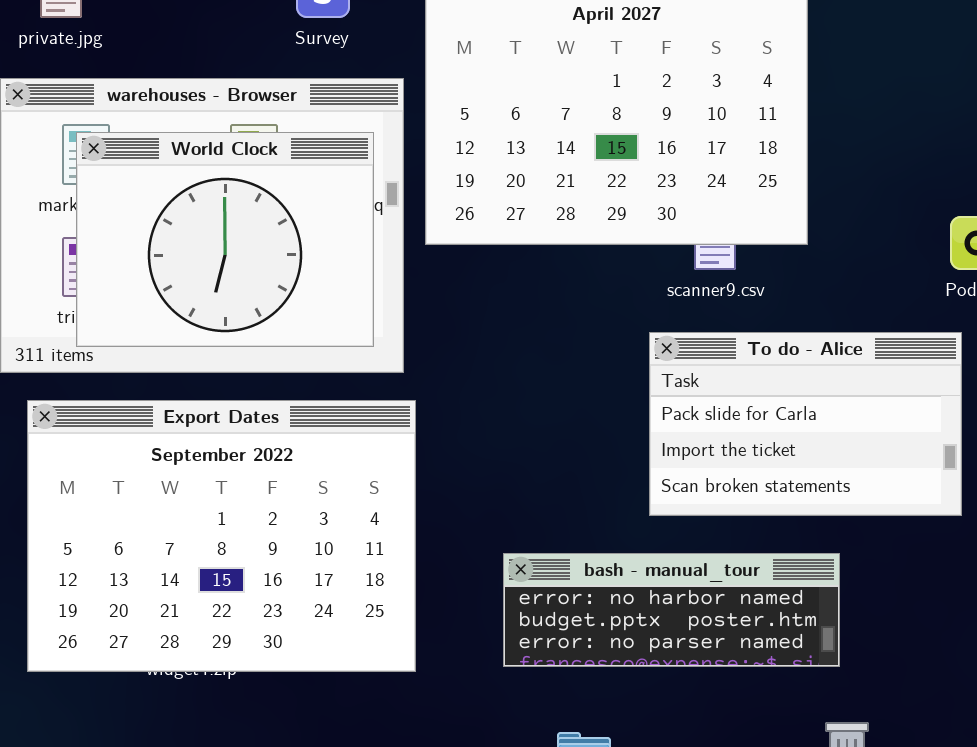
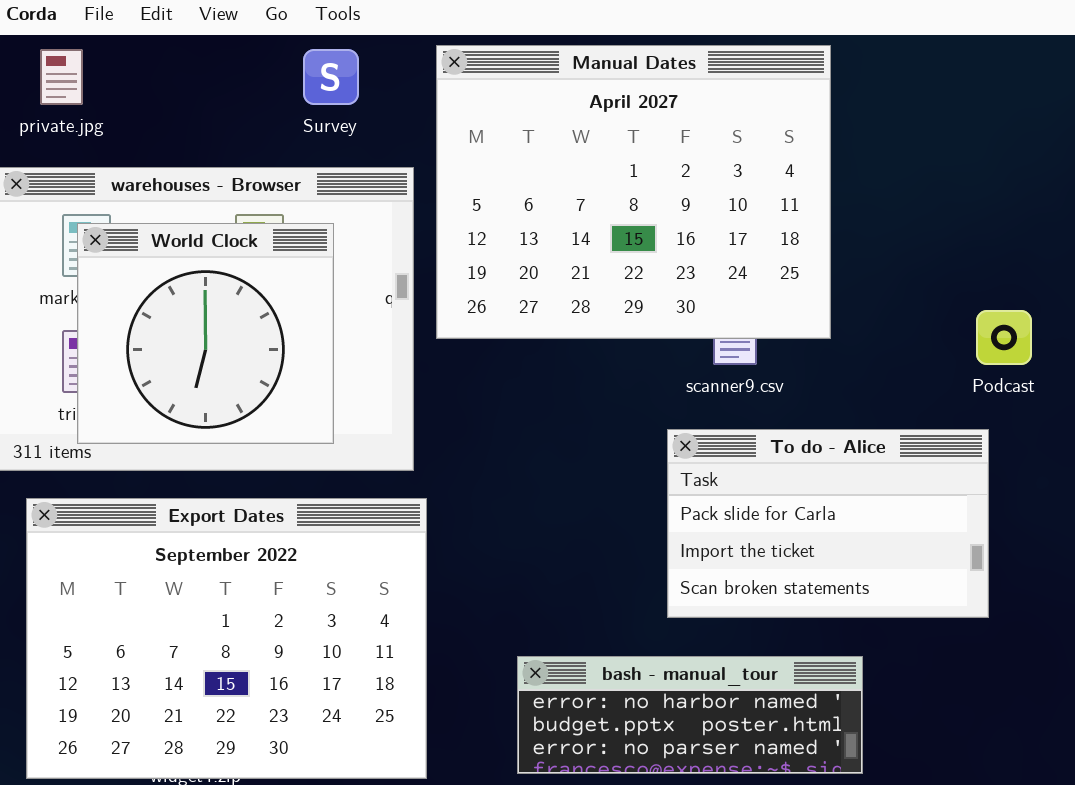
World Clock: [76,132,374,347] -> [77,223,334,444], resized

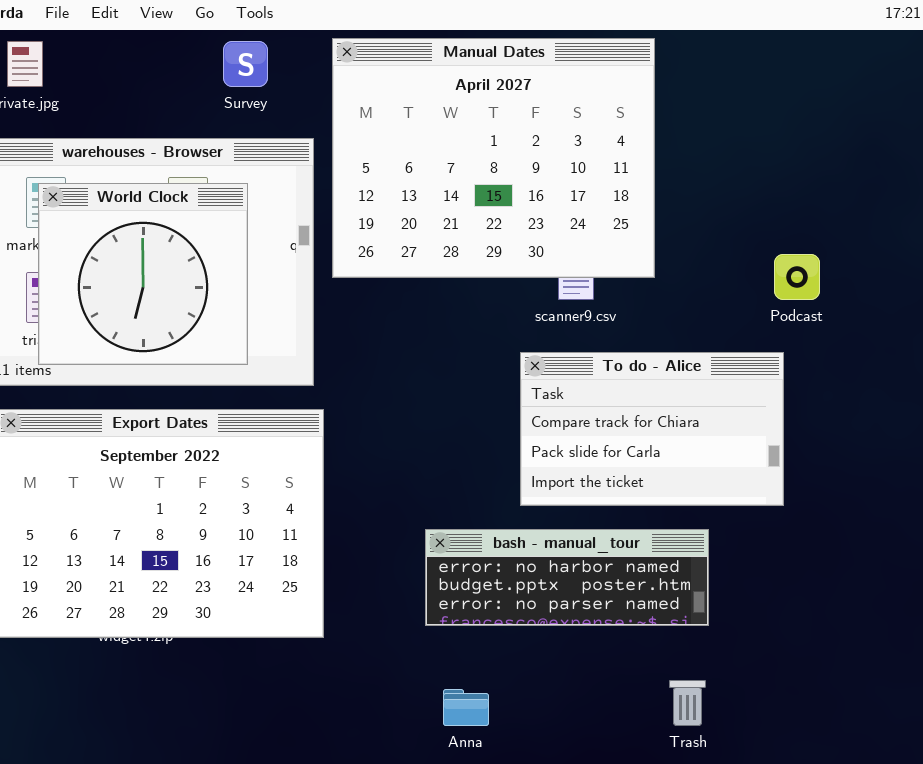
To do - Alice: [667,429,989,618] -> [520,352,784,506], scrolled up 1 row
bash - manual_tour: [517,656,863,774] -> [425,529,709,626], moved

